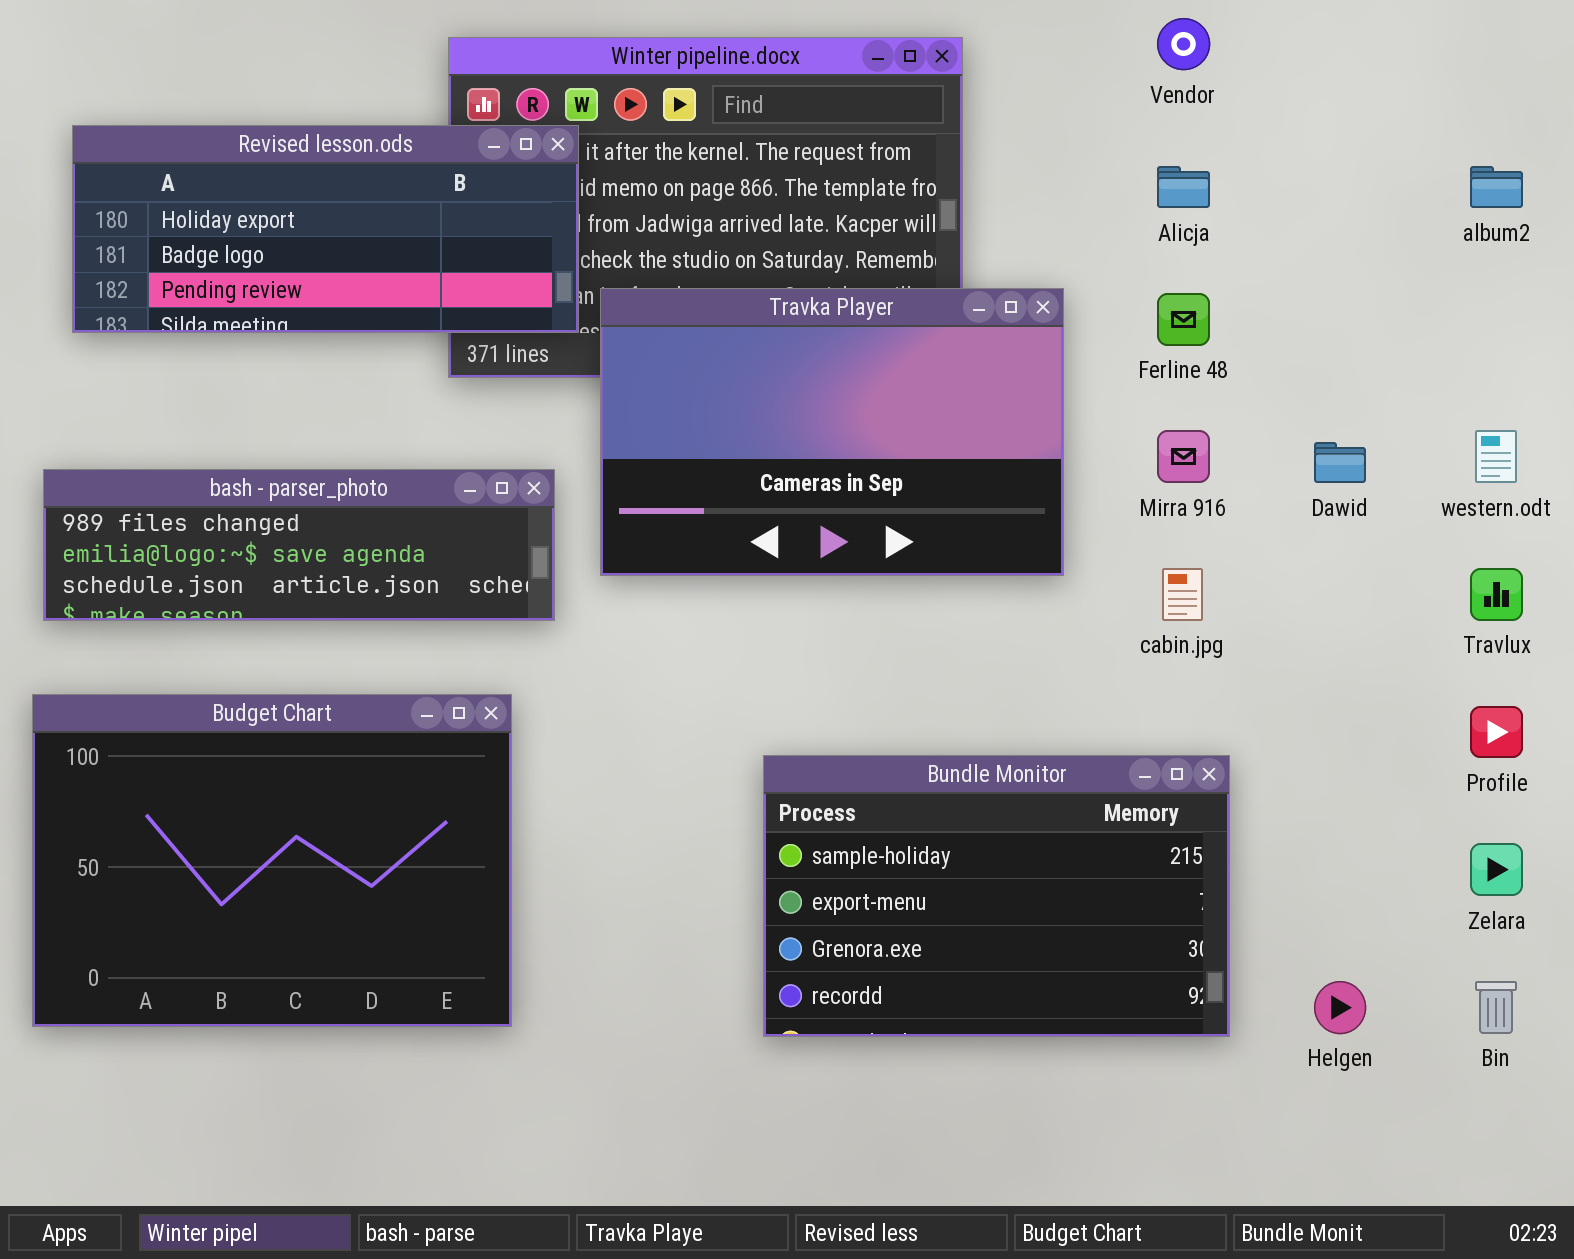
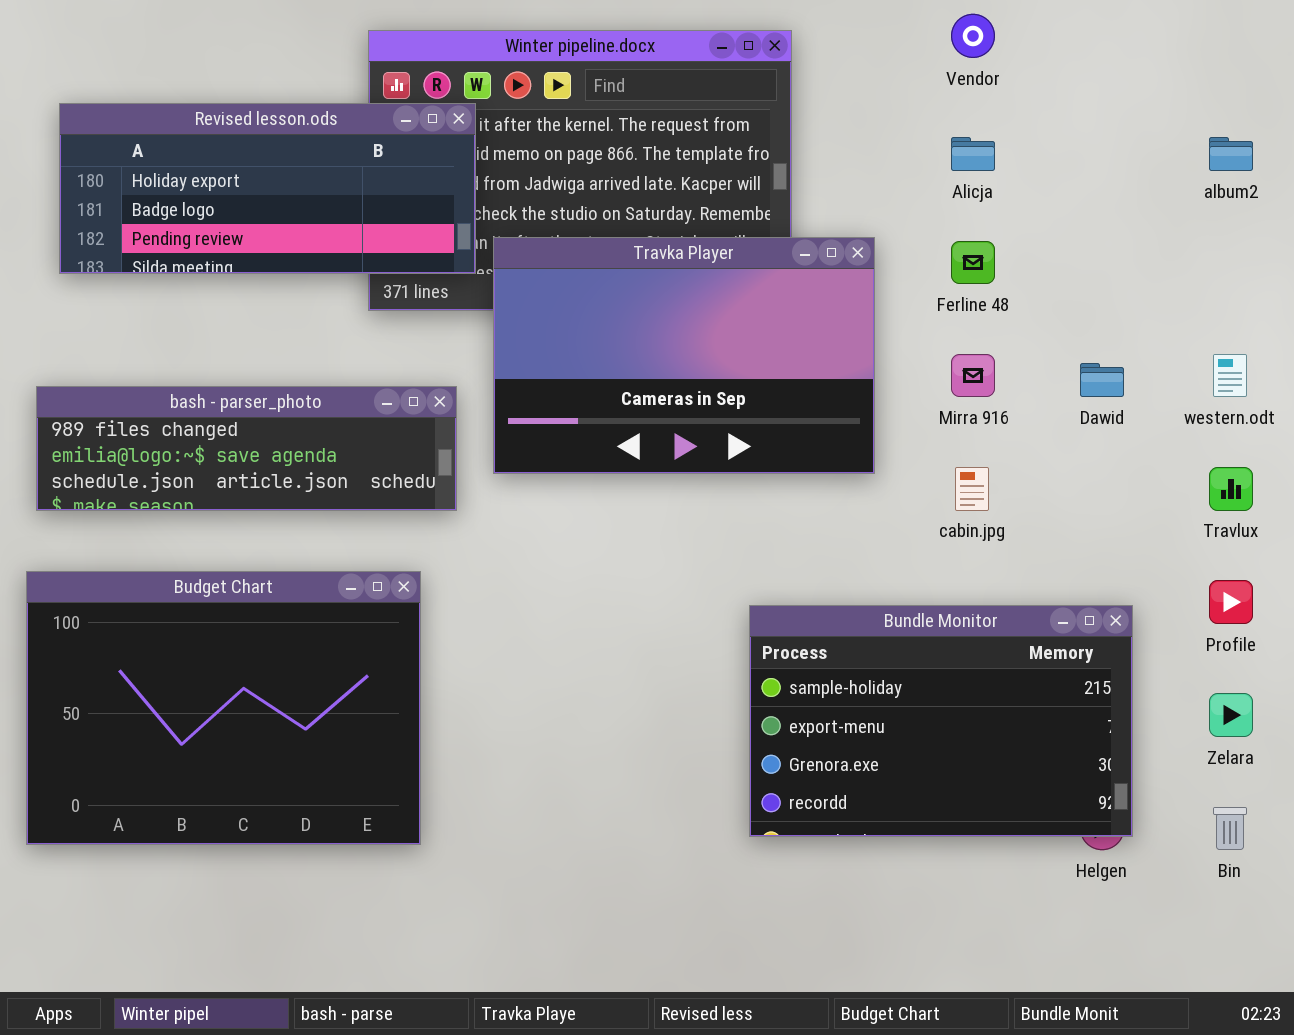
Bundle Monitor: [763,755,1230,1037] -> [749,605,1133,837], moved

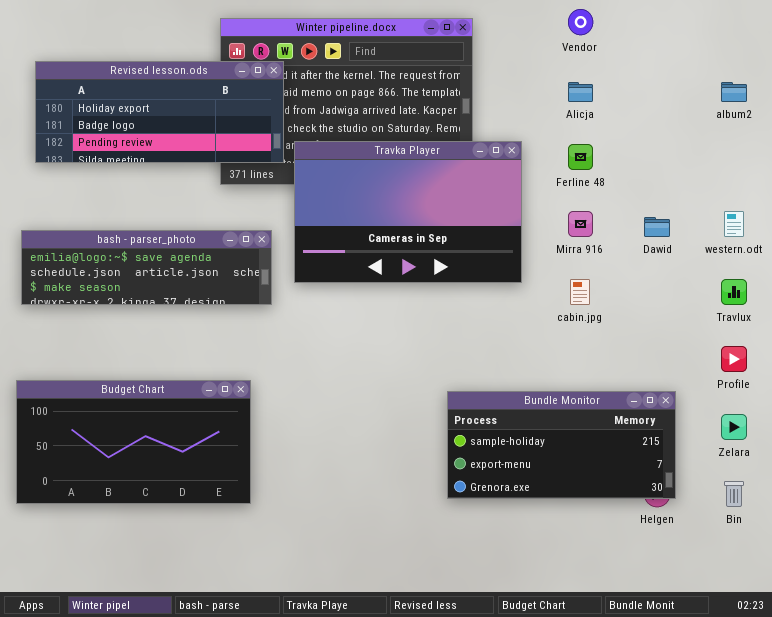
bash - parser_photo: [36,386,457,511] -> [21,230,272,305], scrolled down 1 row
Budget Chart: [26,571,421,845] -> [16,380,251,504], resized
Bundle Monitor: [749,605,1133,837] -> [447,391,676,499], resized

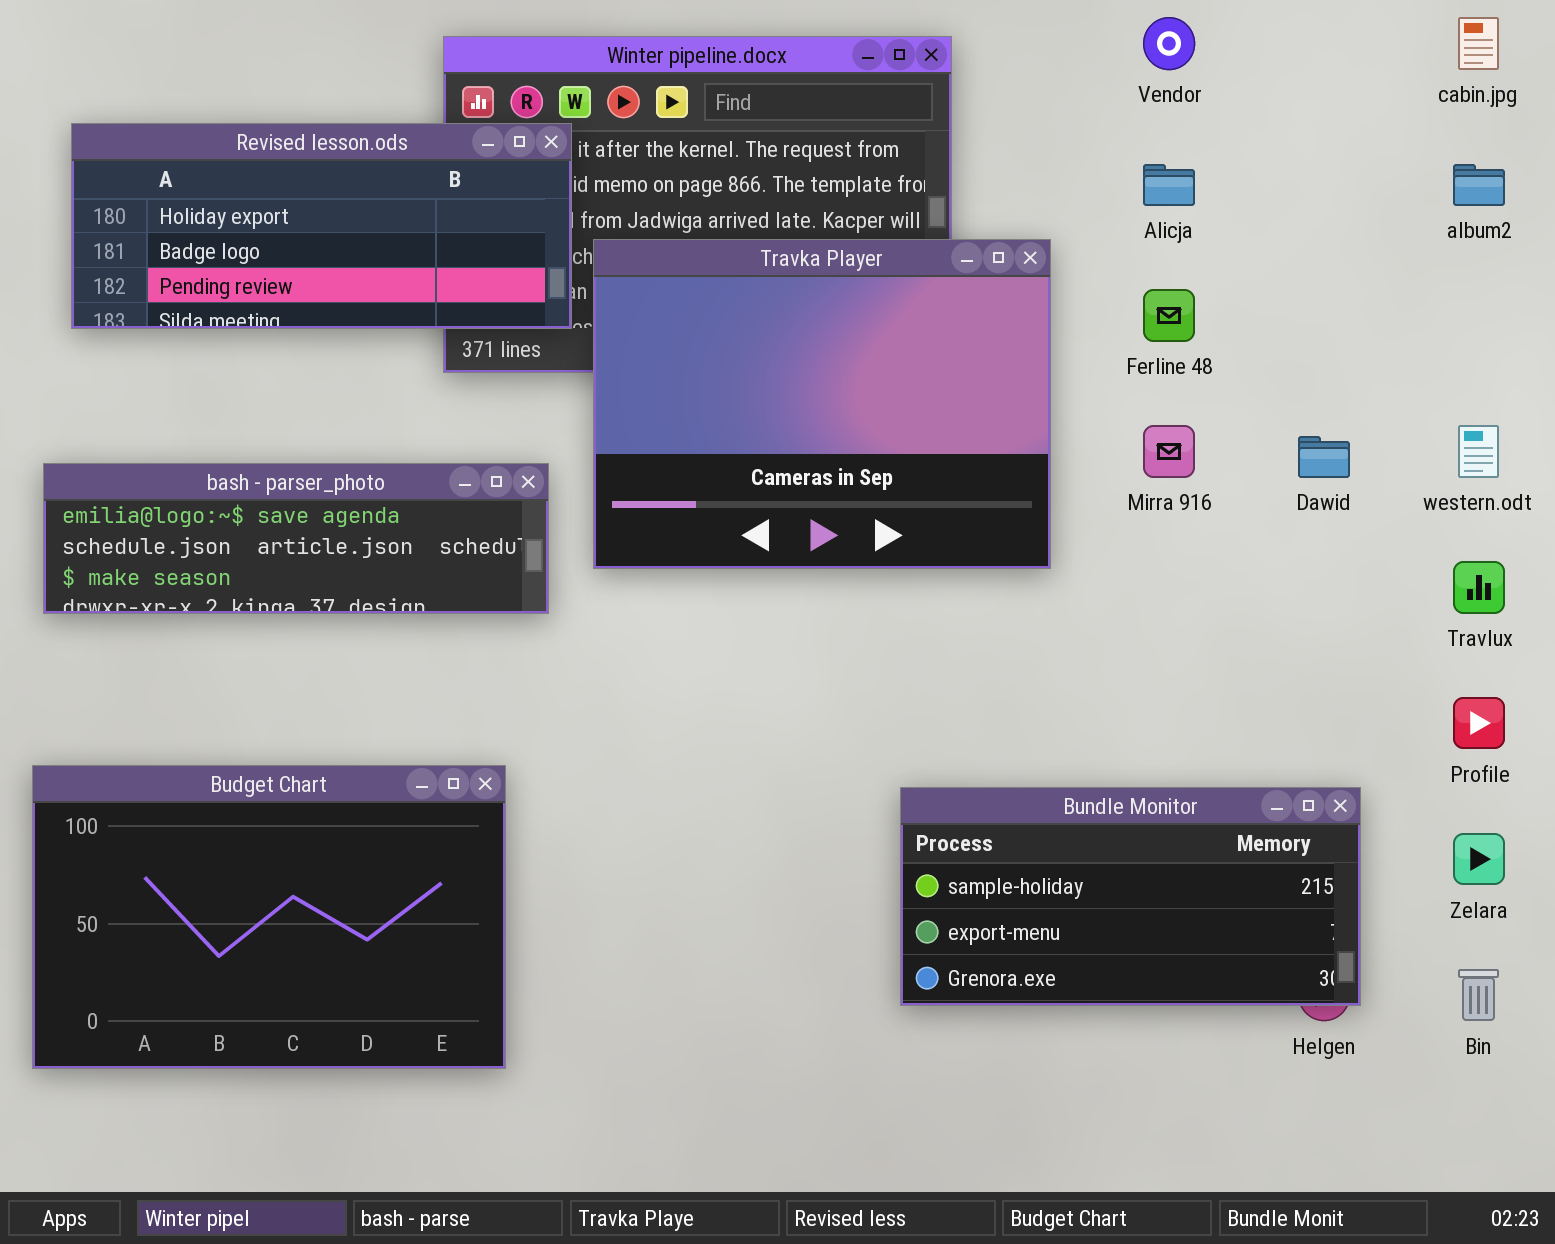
Travka Player: [294,141,522,283] -> [593,239,1051,569], resized
cabin.jpg: [570,279,590,305] -> [1458,17,1499,70], moved
Budget Chart: [16,380,251,504] -> [32,765,506,1069], resized

